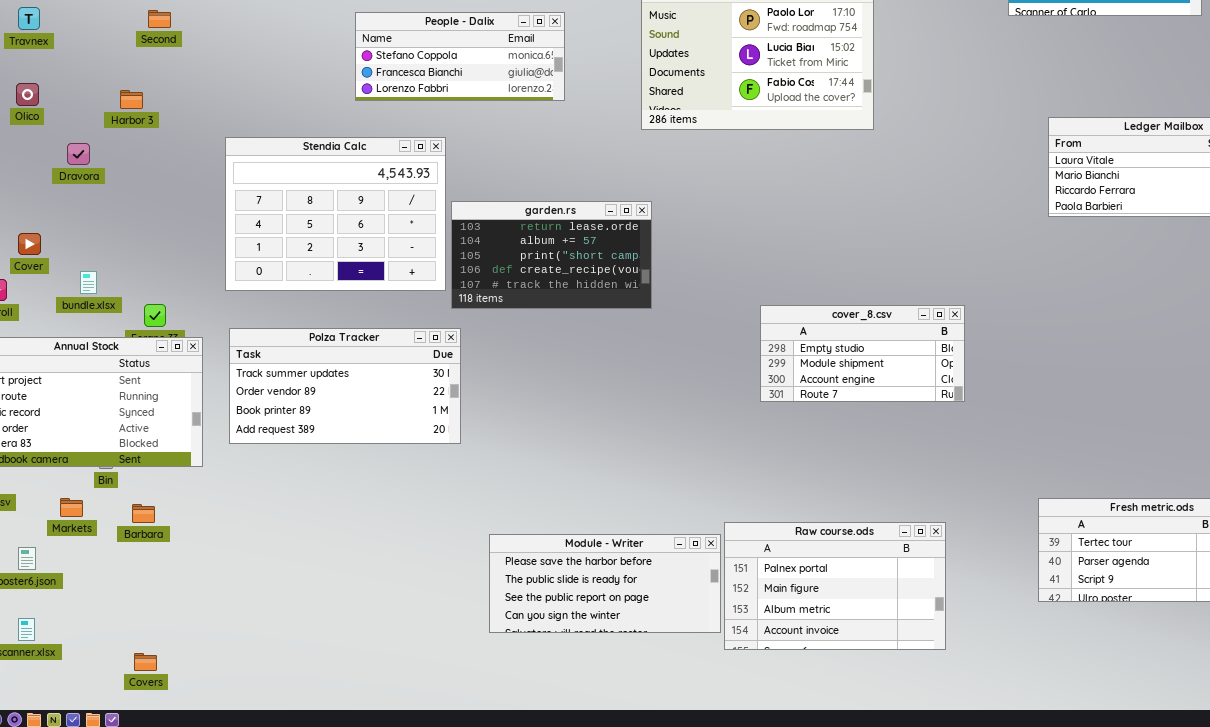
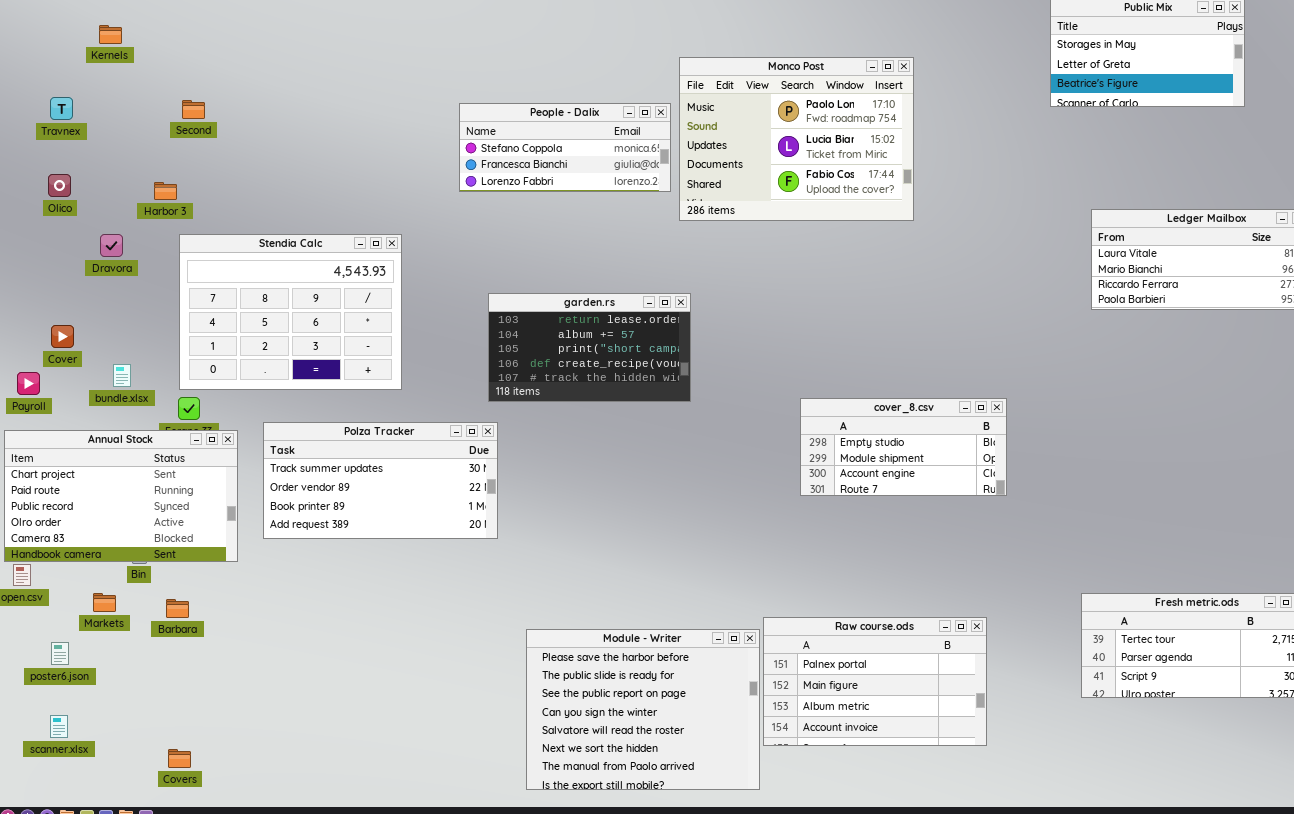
People - Dalix: [355,12,565,101] -> [459,103,671,192], moved
Stendia Calc: [225,137,446,291] -> [179,234,402,390], moved
Module - Writer: [489,534,721,633] -> [526,629,760,790], resized

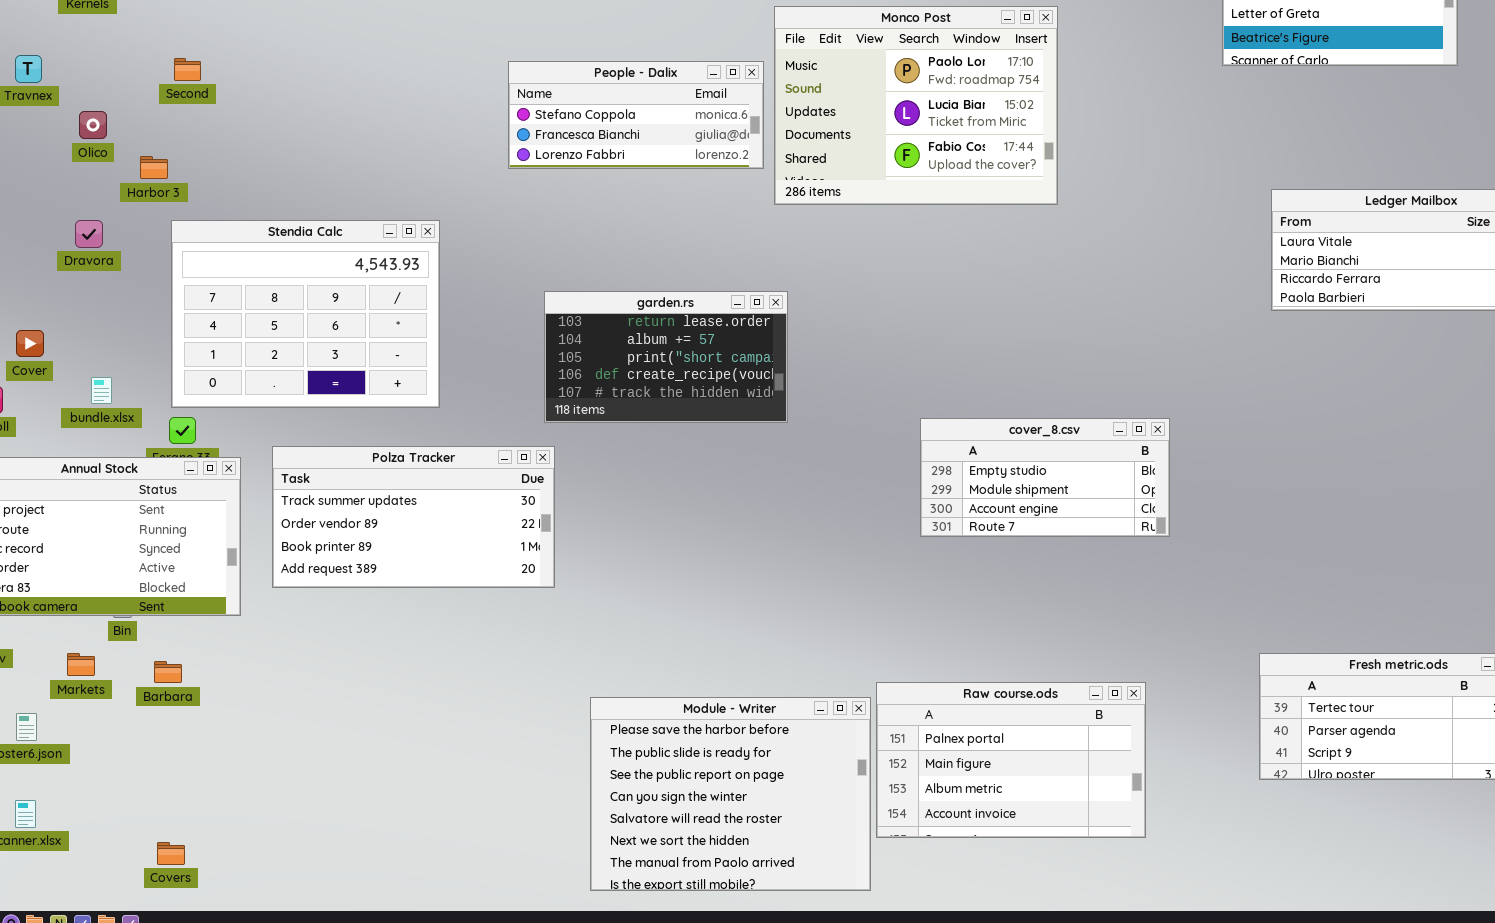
Olico: [48,174,71,197] -> [79,111,107,139], moved

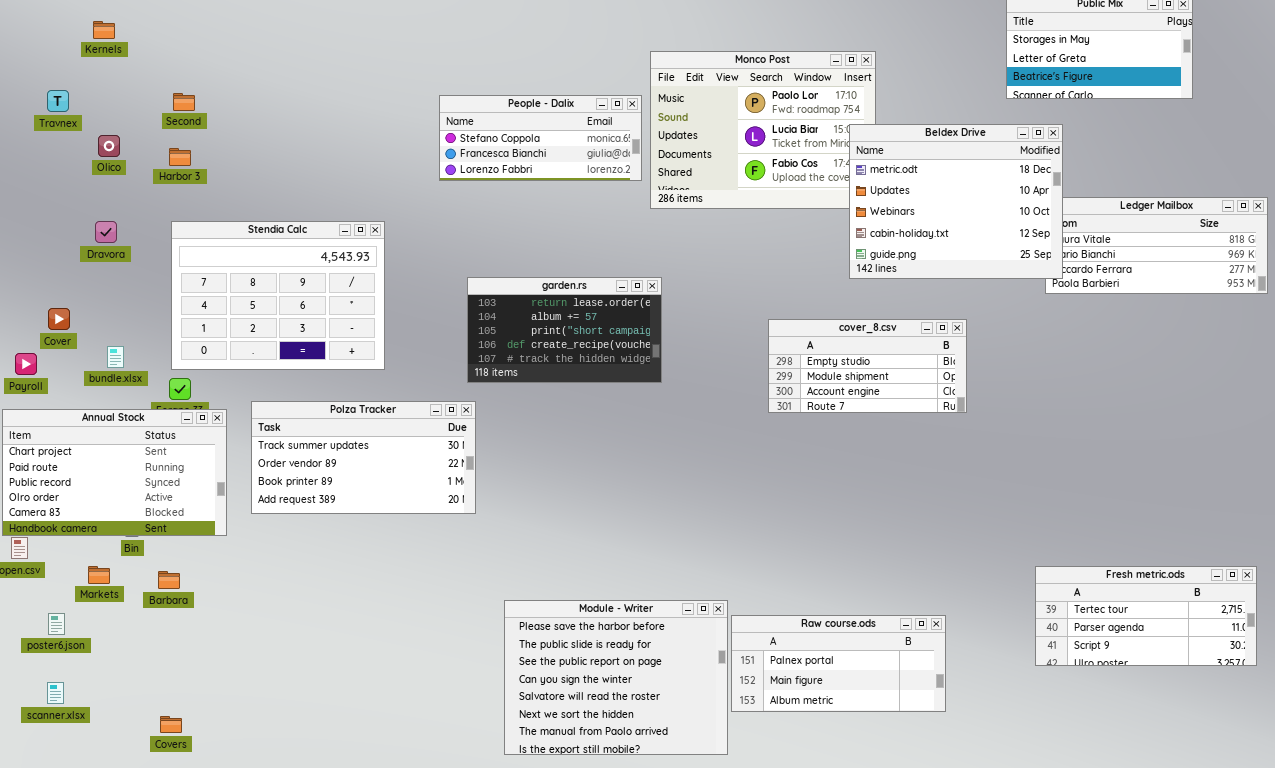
Beldex Drive: none -> [849,124,1063,279], opened
Harbor 3: [140,156,168,179] -> [169,148,191,166], moved
cover_8.csv: [920,418,1170,537] -> [768,319,967,413], moved
Raw course.ods: [876,682,1146,838] -> [731,615,946,712], resized

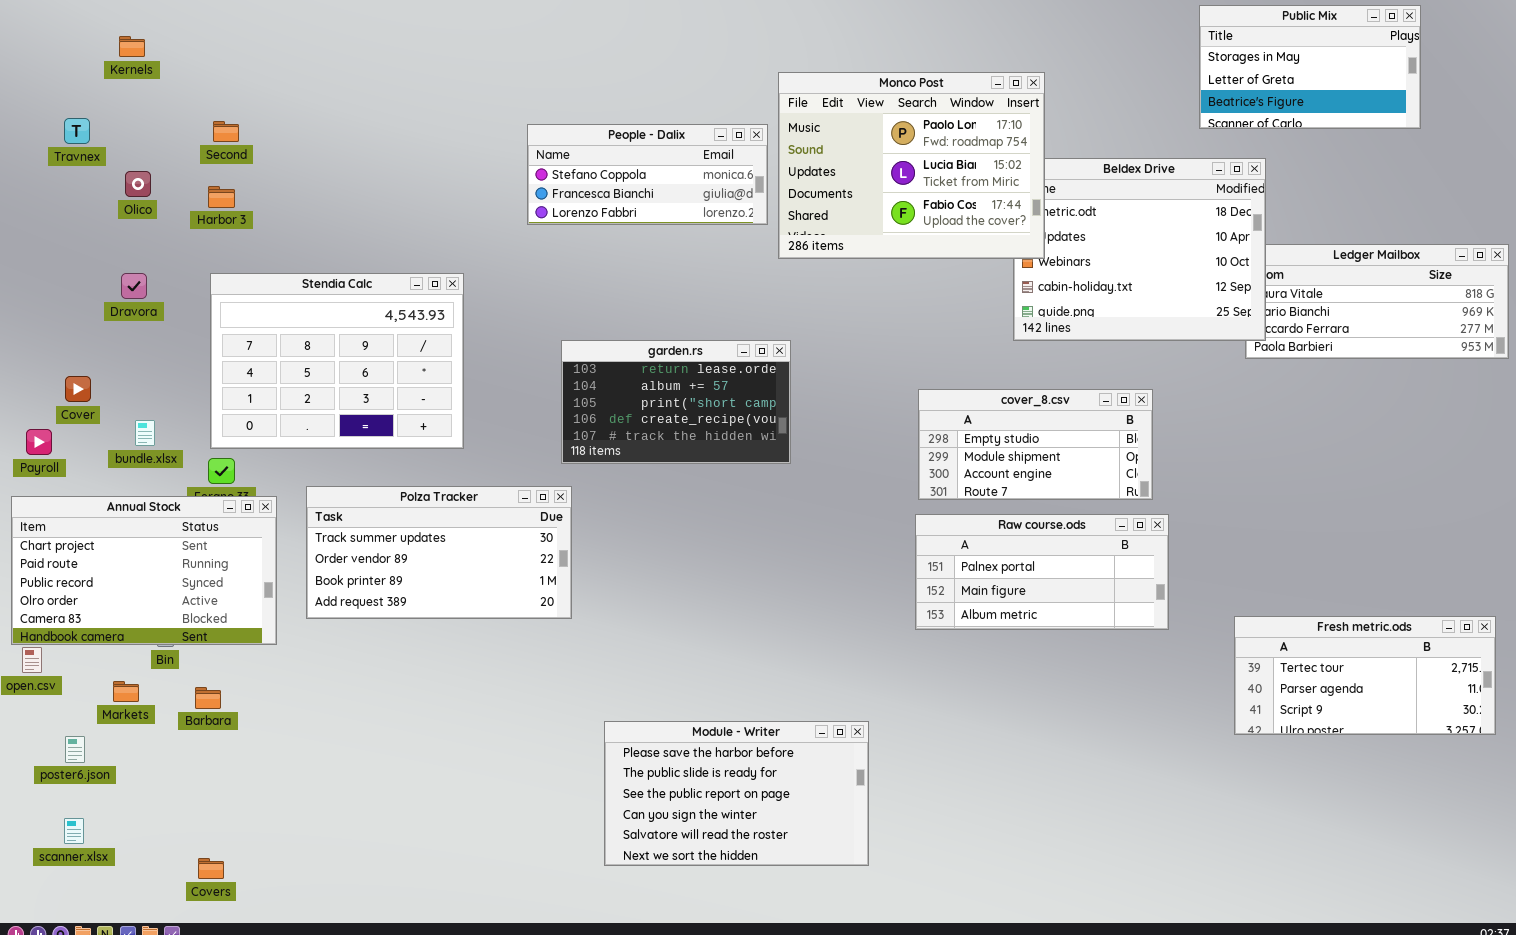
Monco Post: [650,51,876,209] -> [778,72,1045,259], raised
Fresh metric.ods: [1035,566,1257,666] -> [1234,616,1496,735], moved
Module - Writer: [504,600,728,755] -> [604,721,869,866], resized
Raw course.ods: [731,615,946,712] -> [915,514,1169,630], moved

